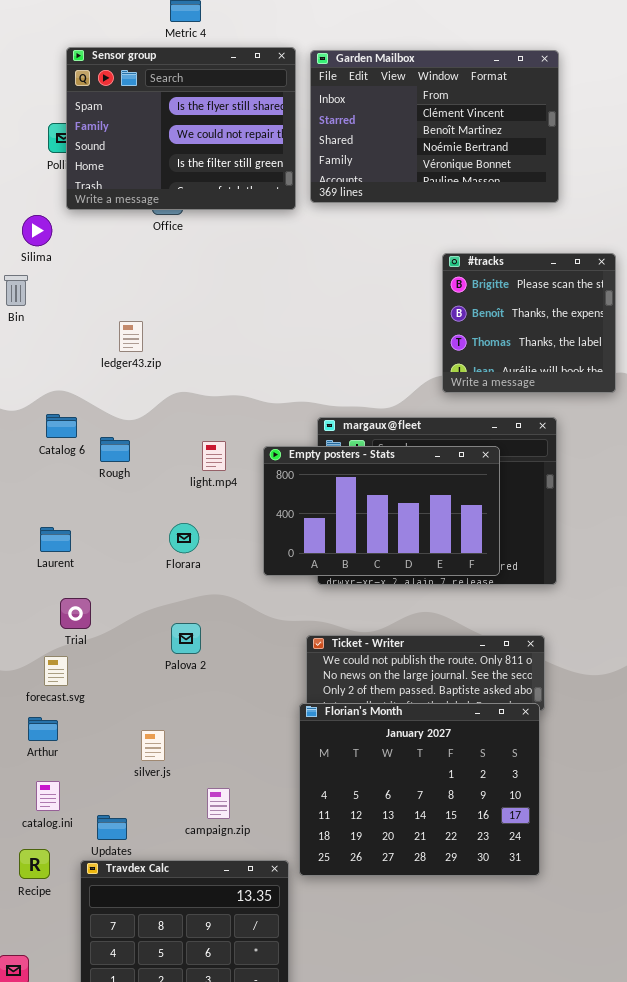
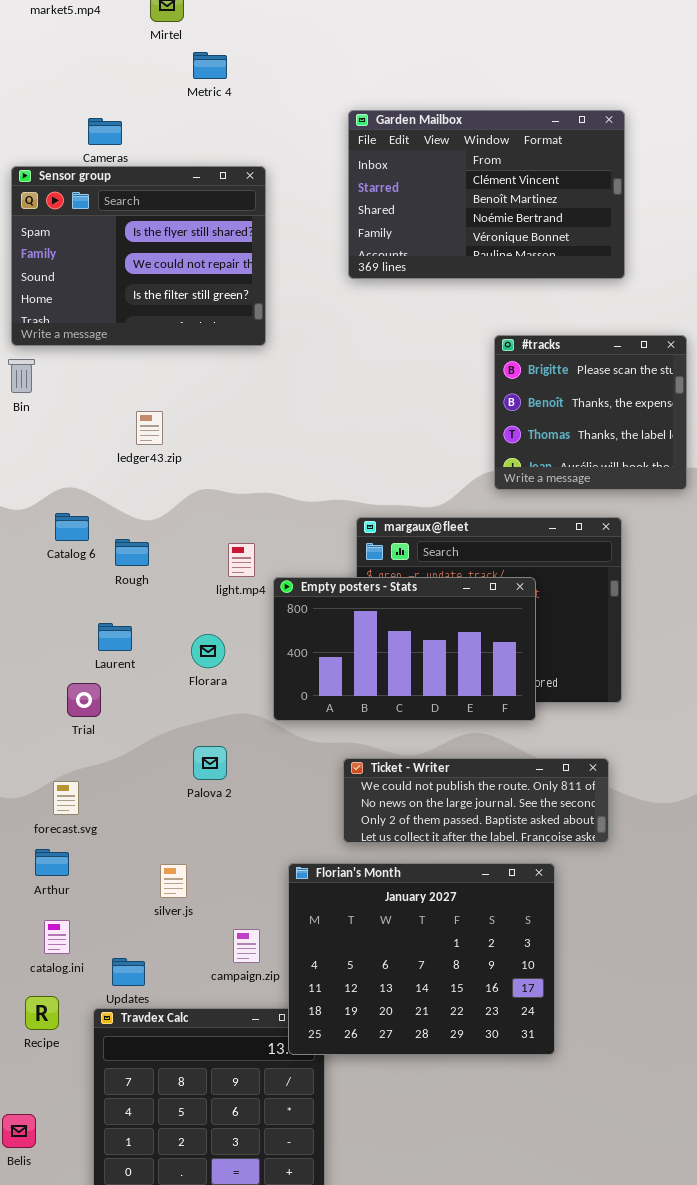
Sensor group: [66,47,296,210] -> [11,166,266,346], moved
Empty posters - Stats: [263,446,500,576] -> [273,577,536,721], moved
Laurent: [40,527,71,552] -> [98,623,132,651], moved
Trial: [60,598,91,629] -> [67,683,101,717], moved
Florian's Month: [299,703,540,876] -> [288,863,555,1055], moved

